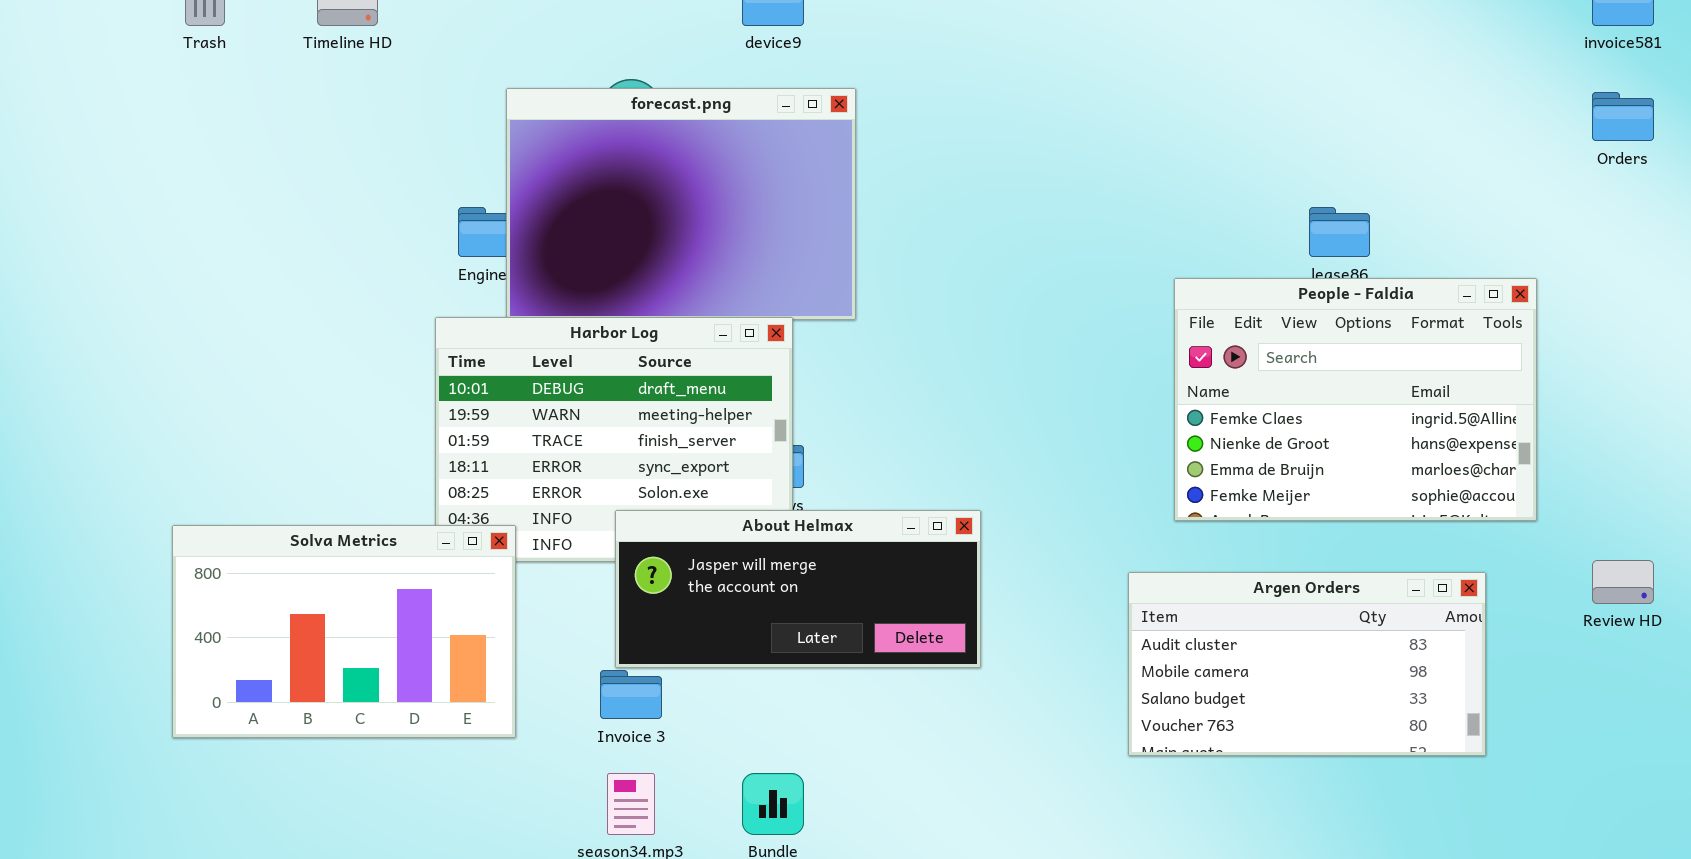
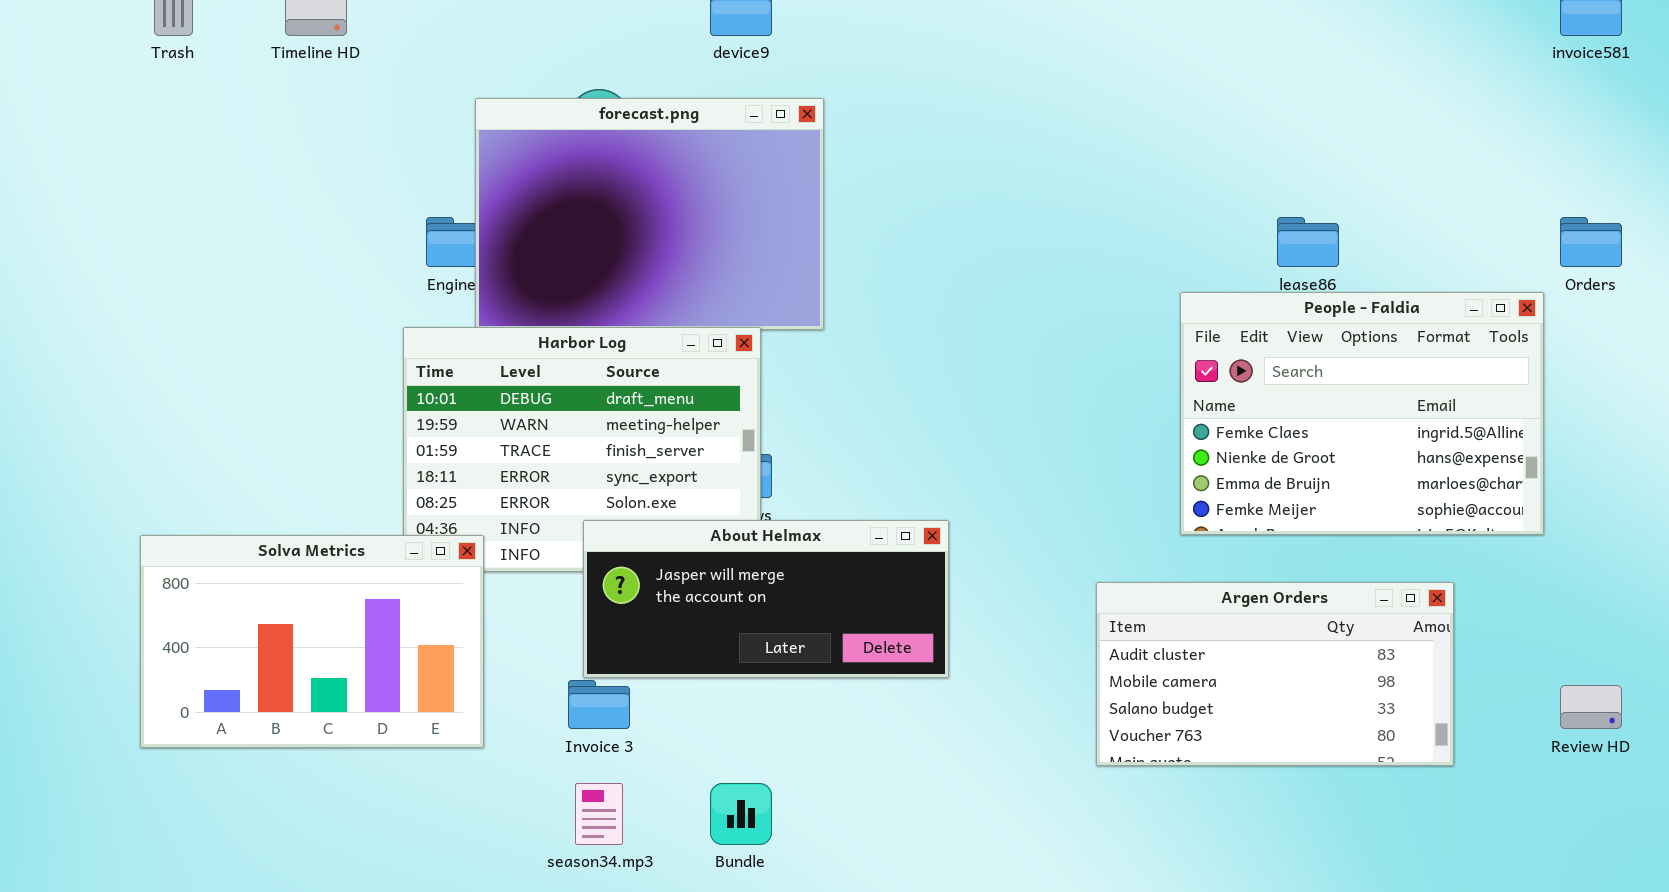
Orders: [1592,92,1654,141] -> [1560,217,1622,267], moved
People - Faldia: [1174,278,1537,521] -> [1180,292,1544,535], moved
Review HD: [1592,560,1654,604] -> [1560,685,1622,729], moved

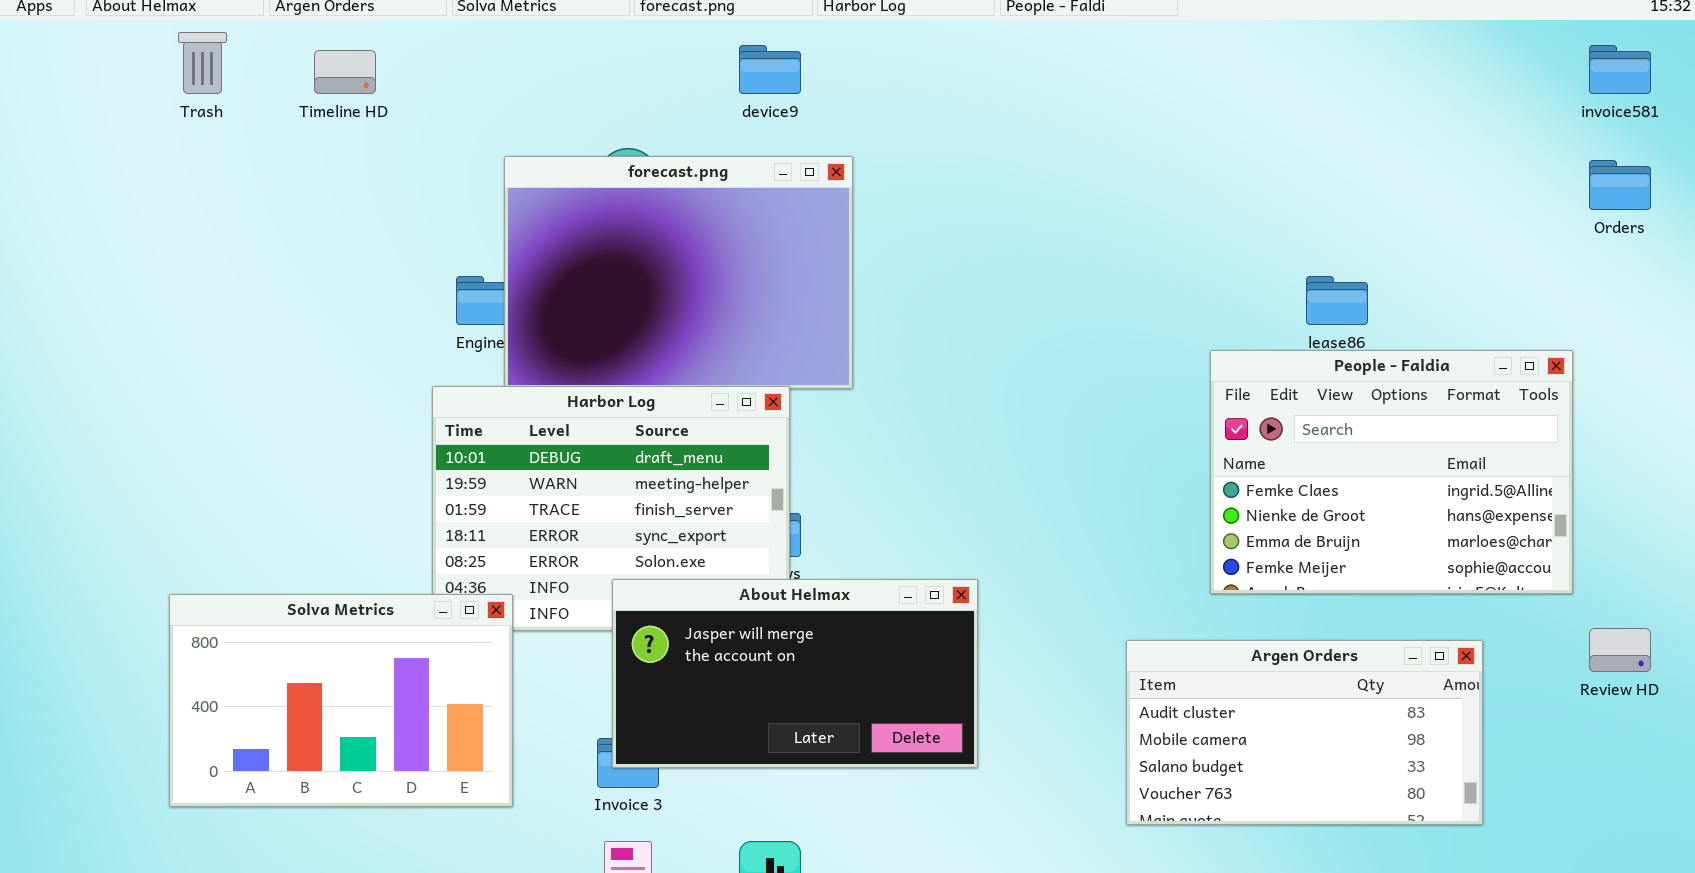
Orders: [1560,217,1622,267] -> [1589,160,1651,210], moved
About Helmax: [583,520,949,678] -> [612,579,978,768], resized
Review HD: [1560,685,1622,729] -> [1589,628,1651,672], moved

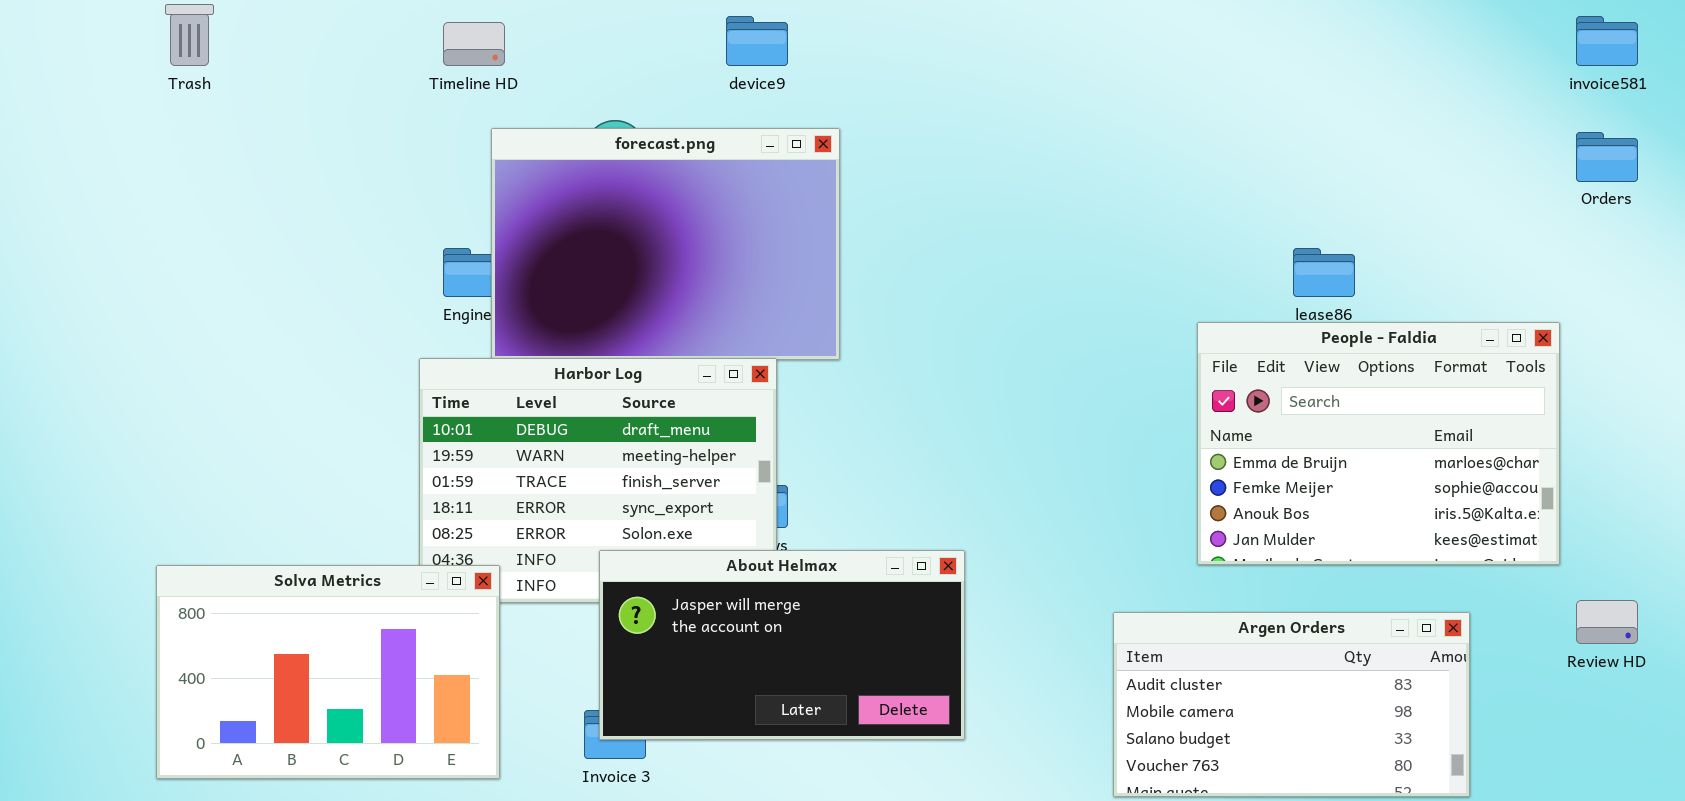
Timeline HD: [314,50,376,94] -> [443,22,505,66], moved
People - Faldia: [1210,350,1573,594] -> [1197,322,1560,565], scrolled down 2 rows

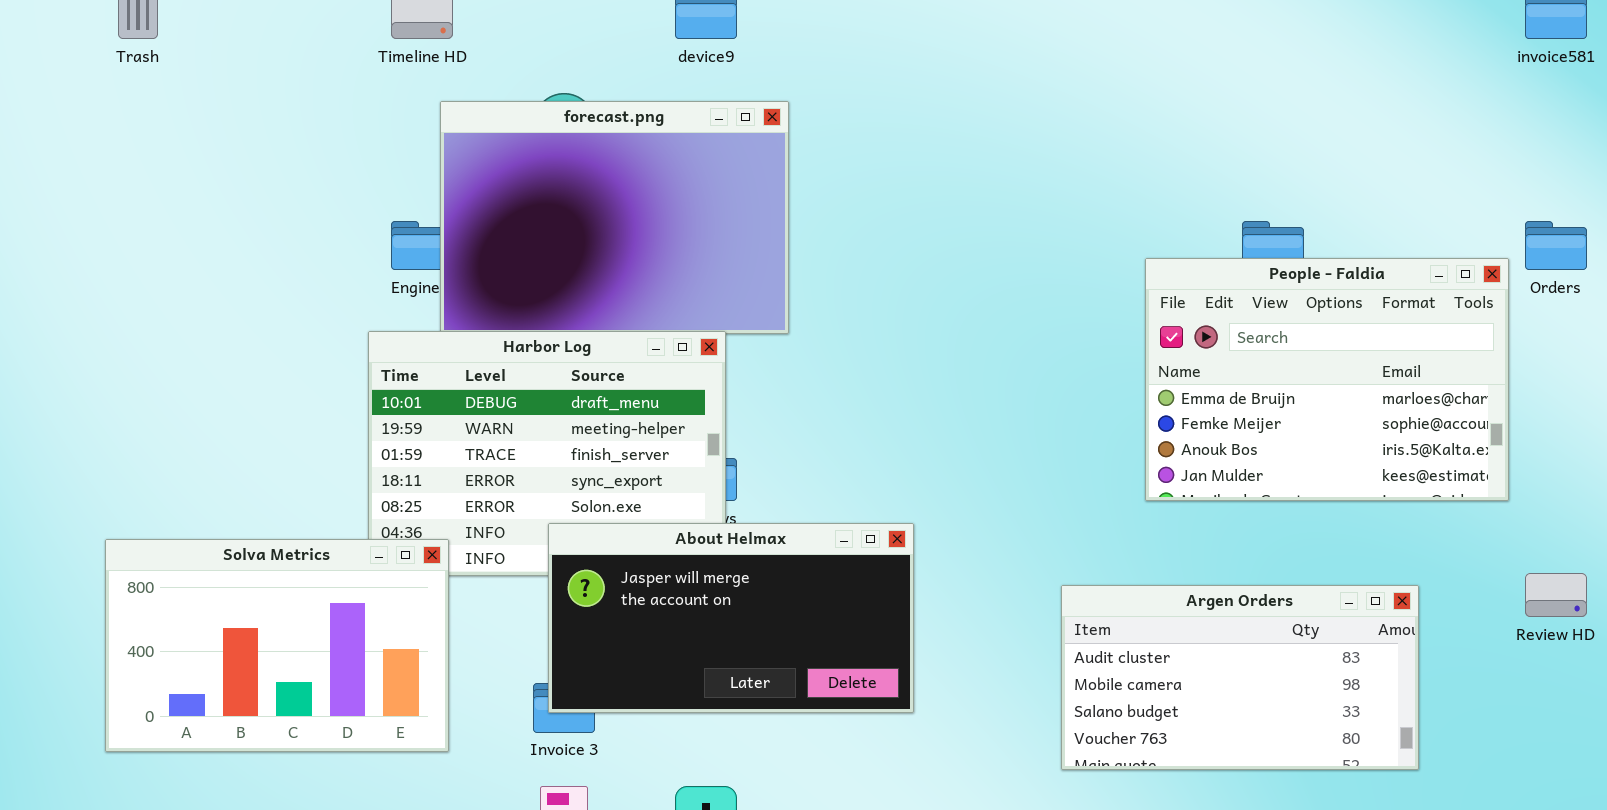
Orders: [1576,132,1638,182] -> [1525,221,1587,270], moved
People - Faldia: [1197,322,1560,565] -> [1145,258,1509,501], moved

